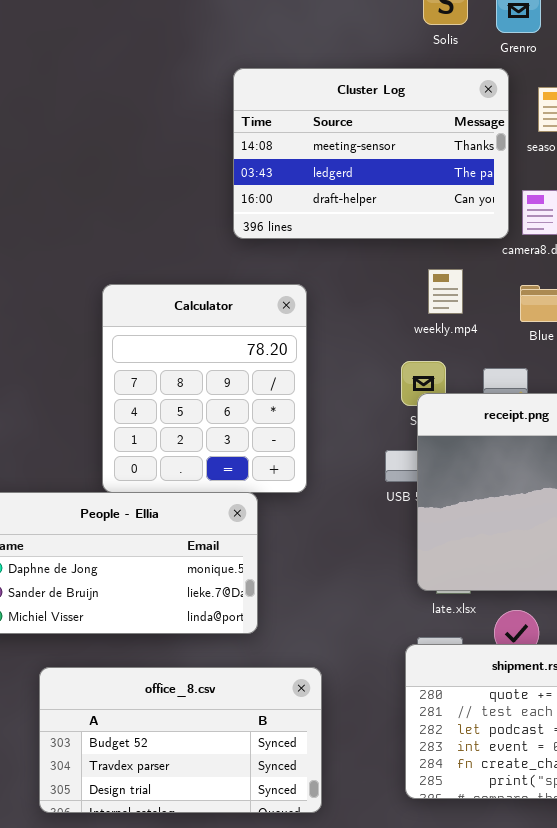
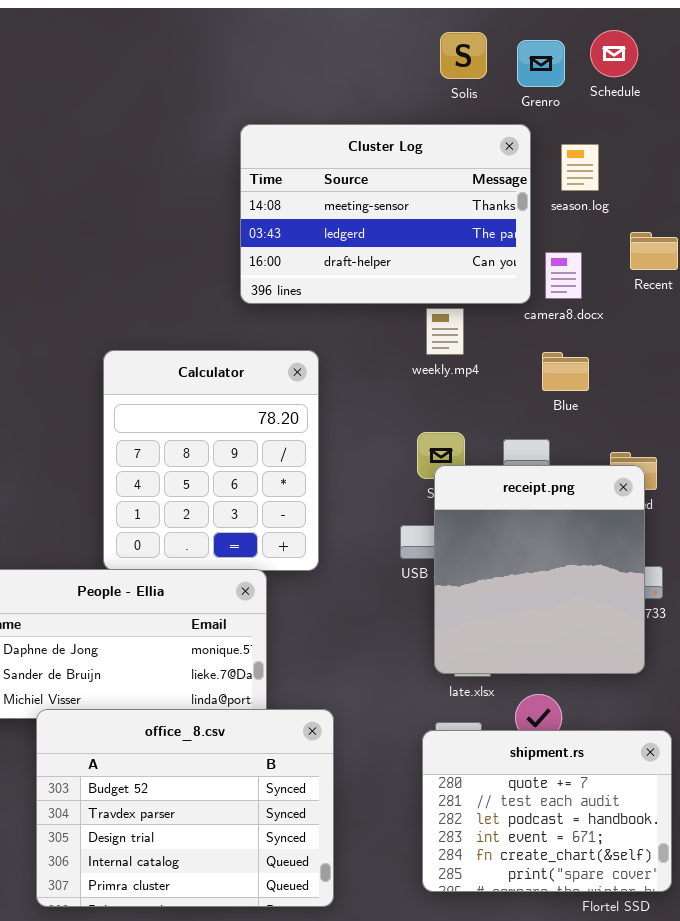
weekly.mp4: [428,269,463,314] -> [426,308,464,355], moved
office_8.csv: [39,667,322,813] -> [36,709,334,907], resized

